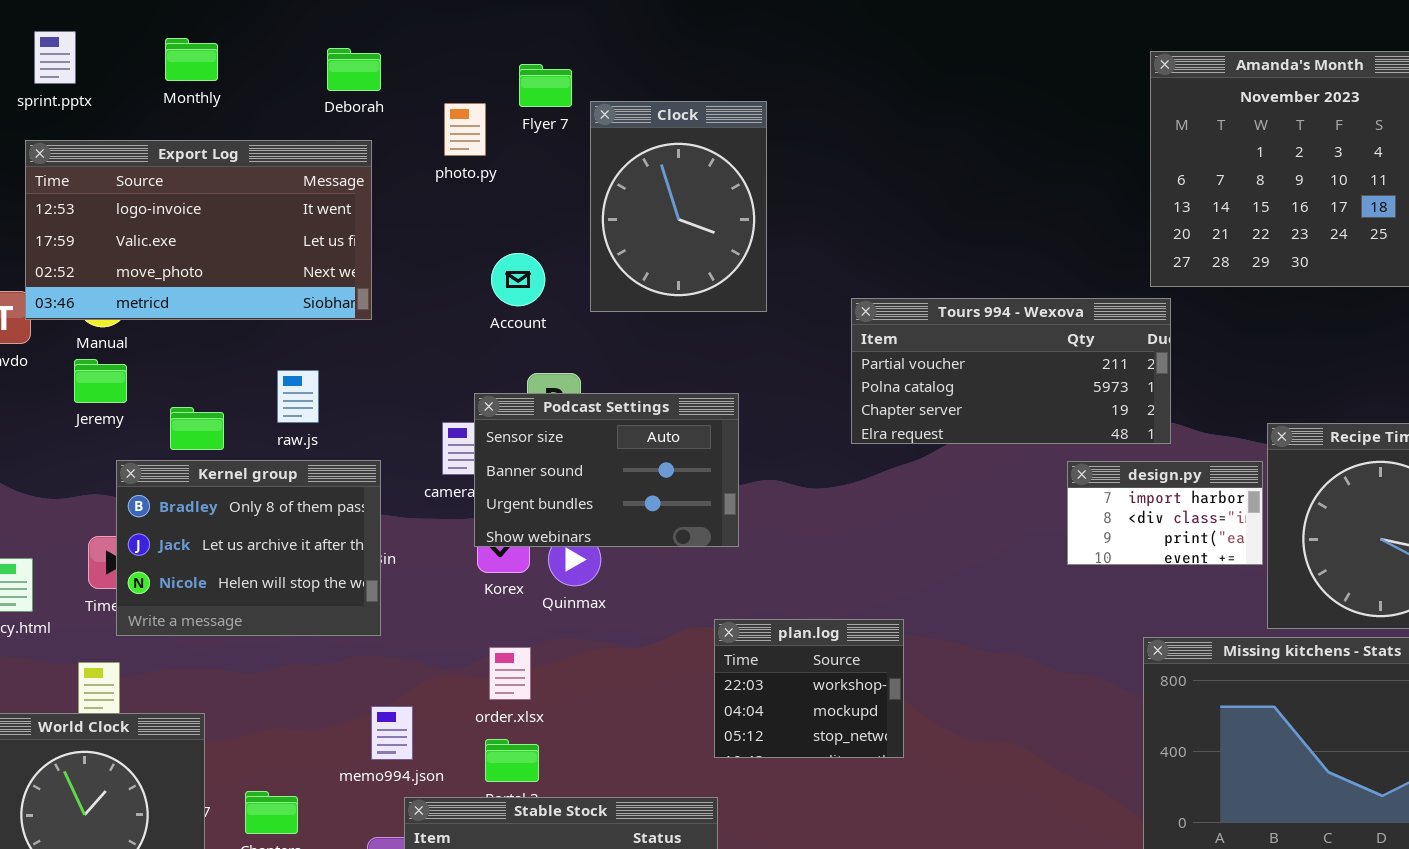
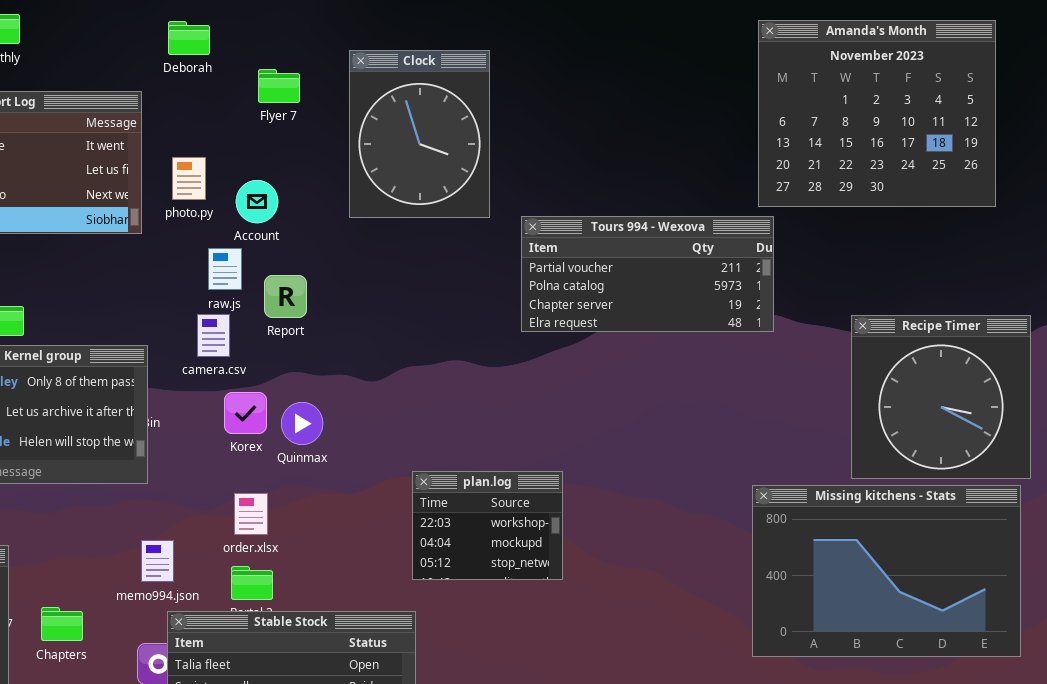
Deborah: [327,48,381,91] -> [168,21,210,55], moved
Flyer 7: [519,64,572,107] -> [258,69,300,103], moved
Clock: [590,101,767,312] -> [349,50,490,218], moved
photo.py: [444,103,486,156] -> [172,157,206,200], moved
raw.js: [277,370,319,423] -> [208,248,242,290], moved
Podcast Settings: [474,393,739,547] -> none, closed
design.py: [1067,461,1263,565] -> none, closed

